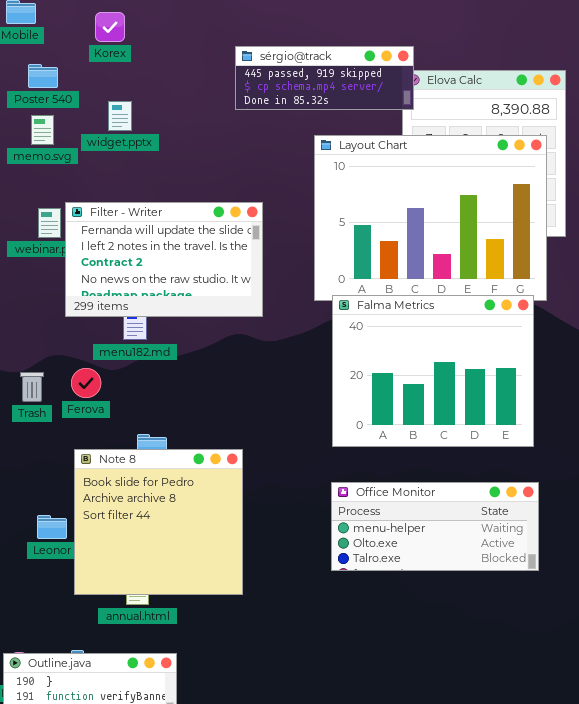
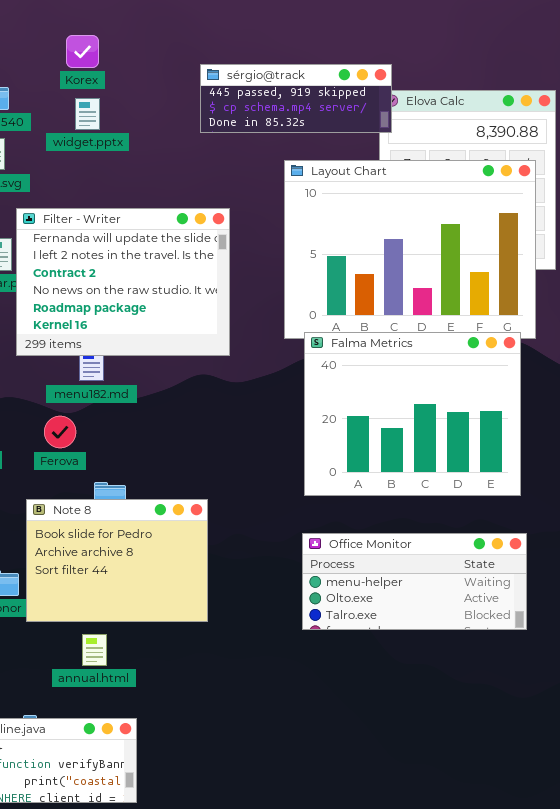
Korex: [95,12,125,42] -> [66,35,99,68], moved
widget.pptx: [108,101,132,131] -> [75,98,100,130], moved
Filter - Writer: [65,202,263,317] -> [16,208,230,356], resized
Ferova: [71,368,101,398] -> [44,416,76,448], moved
Note 8: [74,449,243,595] -> [26,499,208,622], resized

